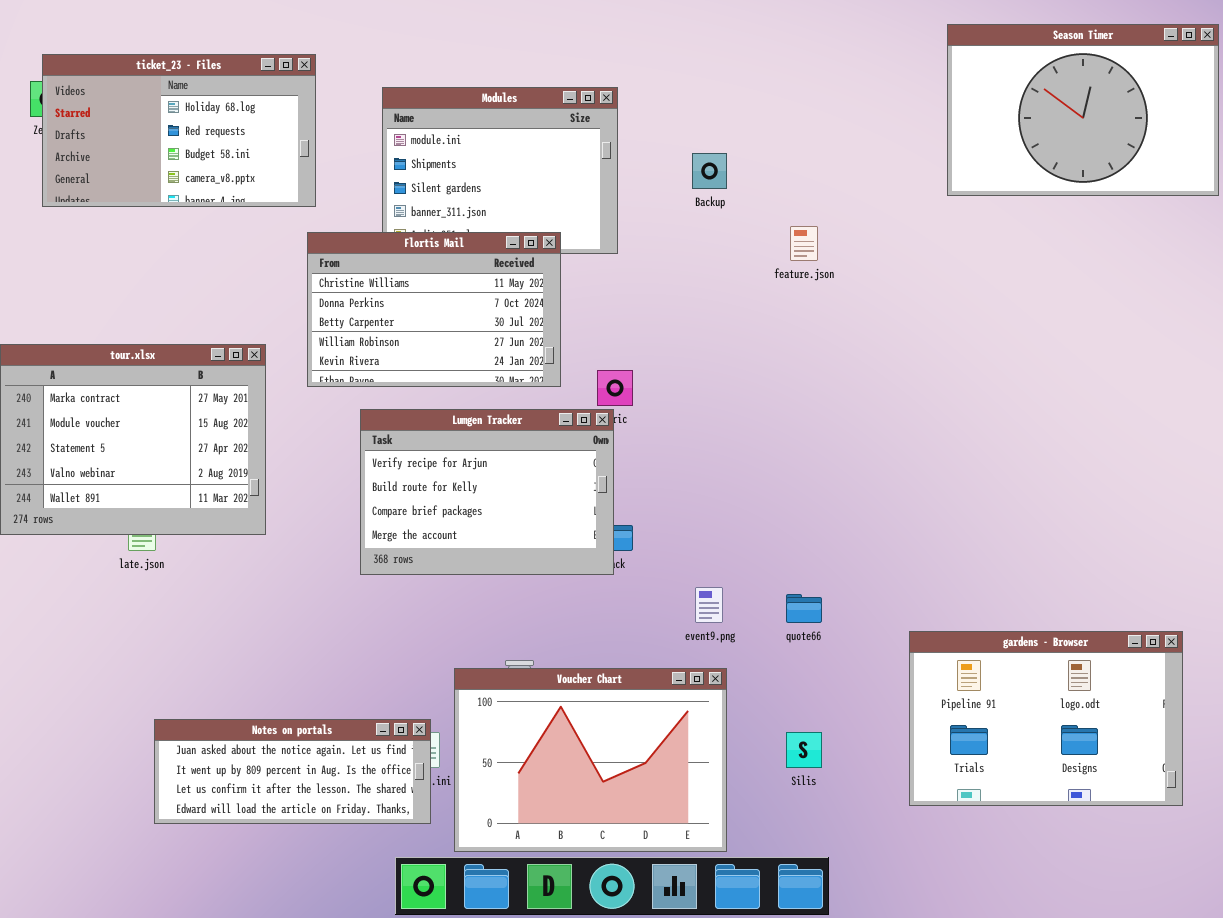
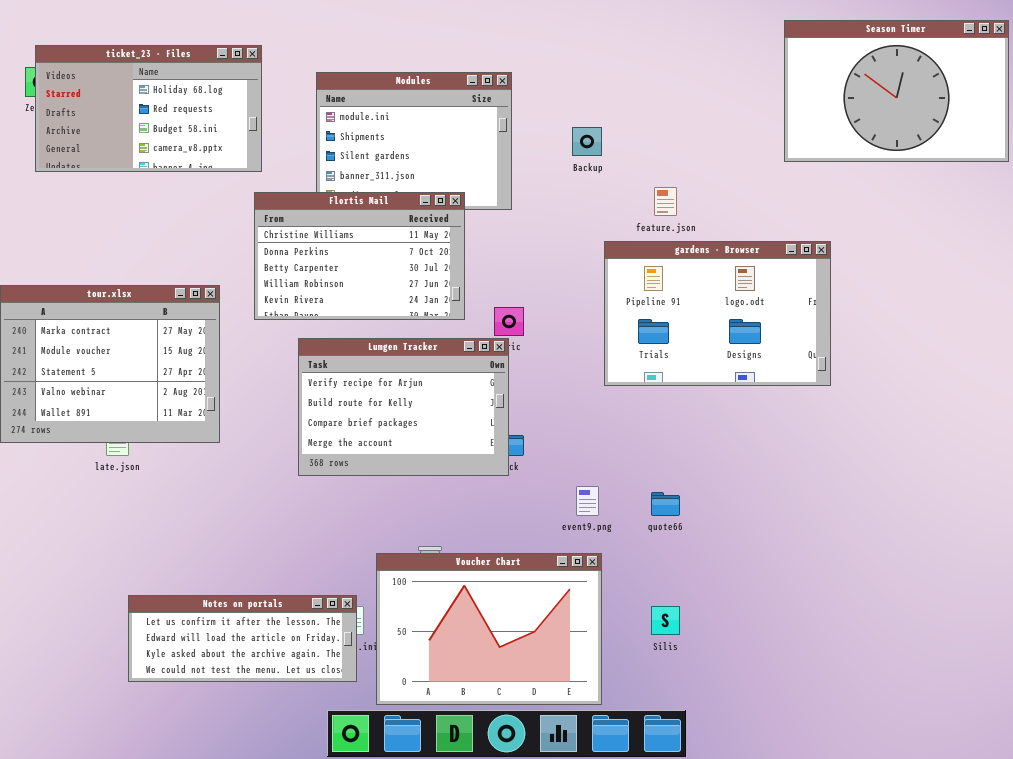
gardens - Browser: [909,631,1183,806] -> [604,241,831,386], moved
Notes on portals: [154,719,431,824] -> [128,595,357,682], scrolled down 2 rows

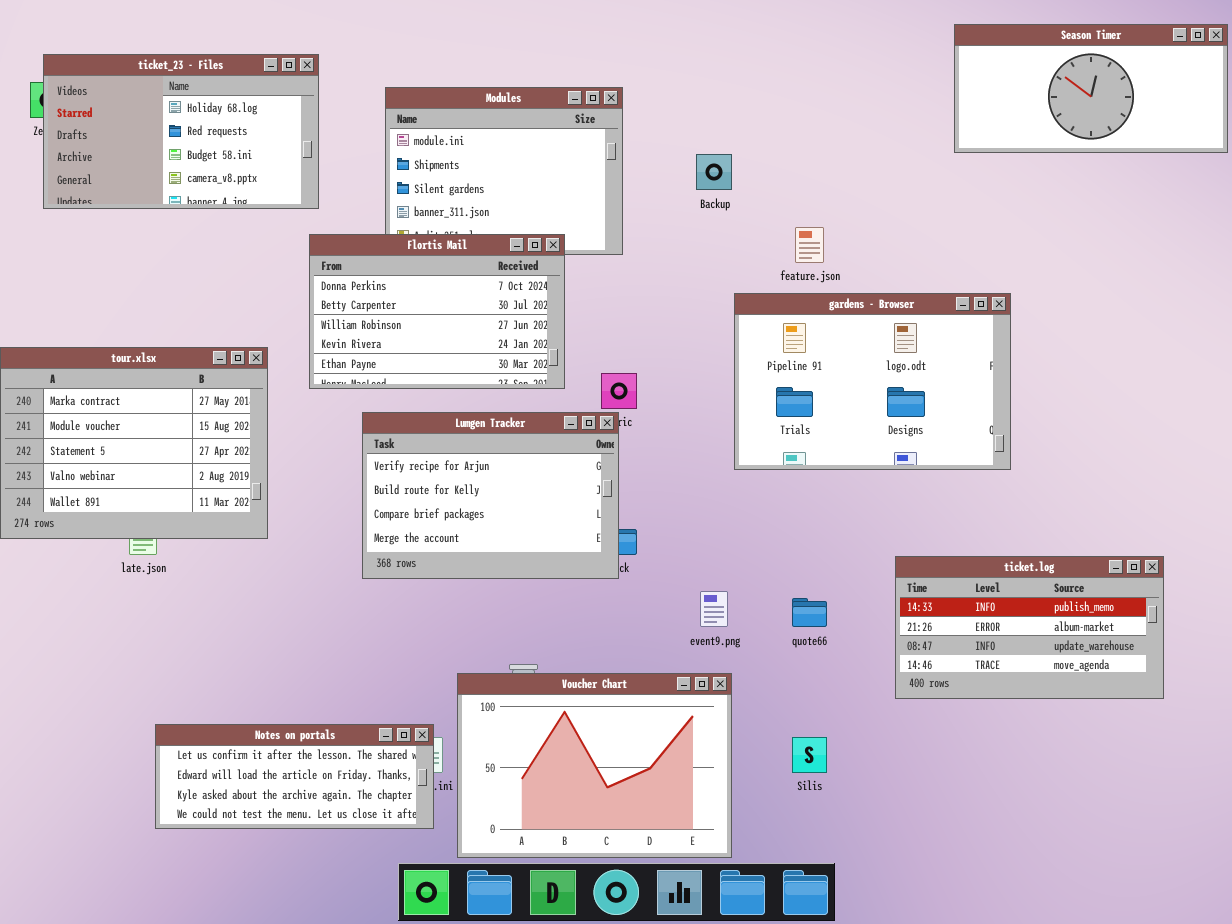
Season Timer: [784,20,1009,162] -> [954,24,1228,153], resized
Flortis Mail: [254,192,465,320] -> [309,234,565,389], scrolled down 1 row
ticket.log: none -> [895,556,1164,699], opened

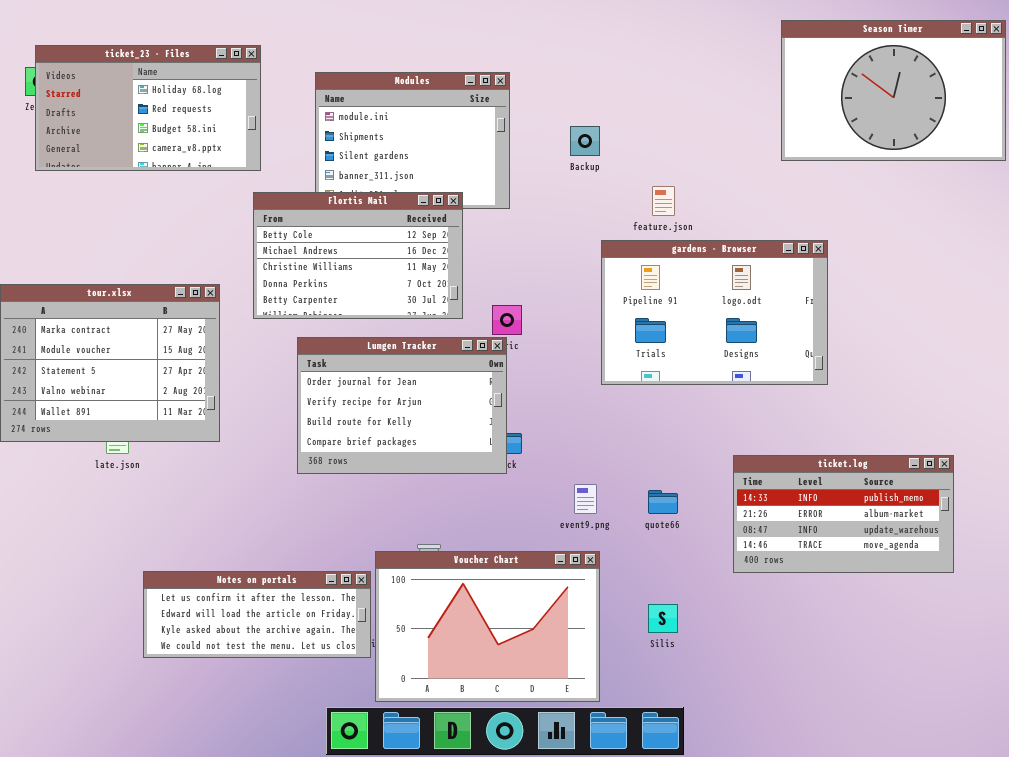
Season Timer: [954,24,1228,153] -> [781,20,1006,161], resized
Flortis Mail: [309,234,565,389] -> [253,192,463,319], scrolled up 3 rows
Lumgen Tracker: [362,412,619,579] -> [297,337,507,474], scrolled up 1 row
Notes on portals: [155,724,434,829] -> [143,571,371,658], moved

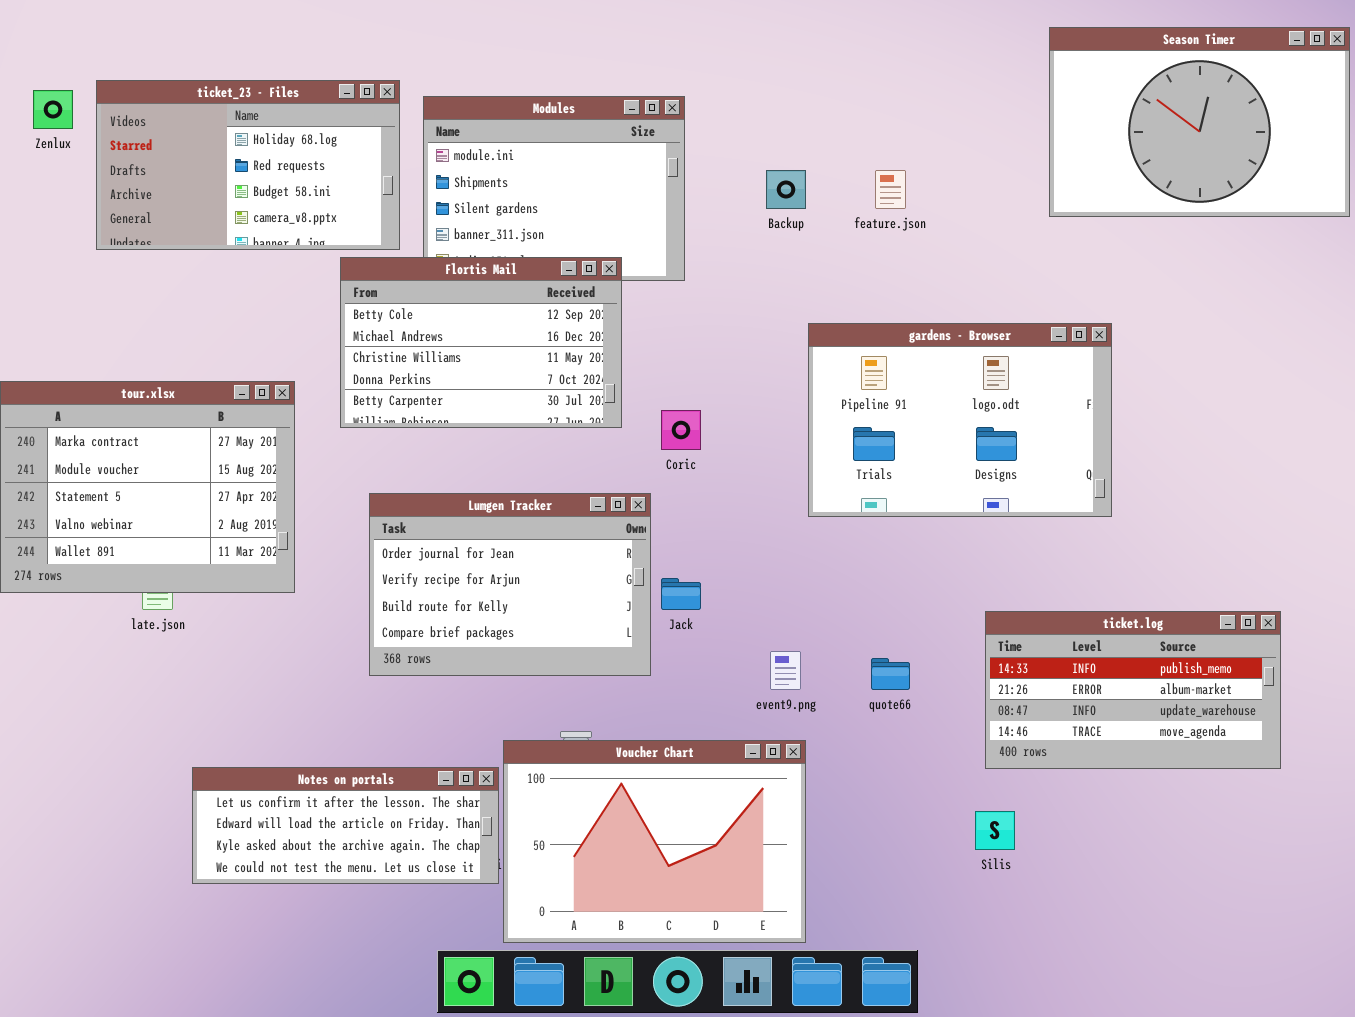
ticket_23 - Files: [35,45,261,171] -> [96,80,400,250], moved
feature.json: [652,186,675,216] -> [875,170,906,209], moved
Lumgen Tracker: [297,337,507,474] -> [369,493,651,676], moved
Silis: [648,604,678,633] -> [975,811,1015,850], moved

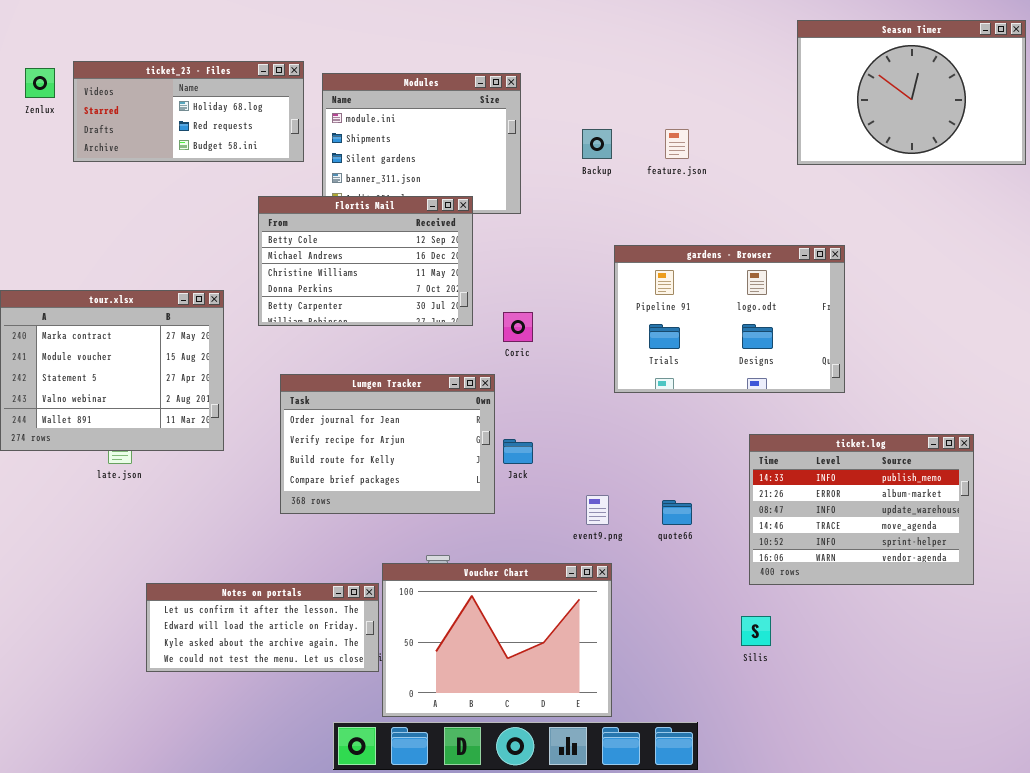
ticket_23 - Files: [96,80,400,250] -> [73,61,304,162], resized
ticket.log: [985,611,1281,769] -> [749,434,974,585], resized

